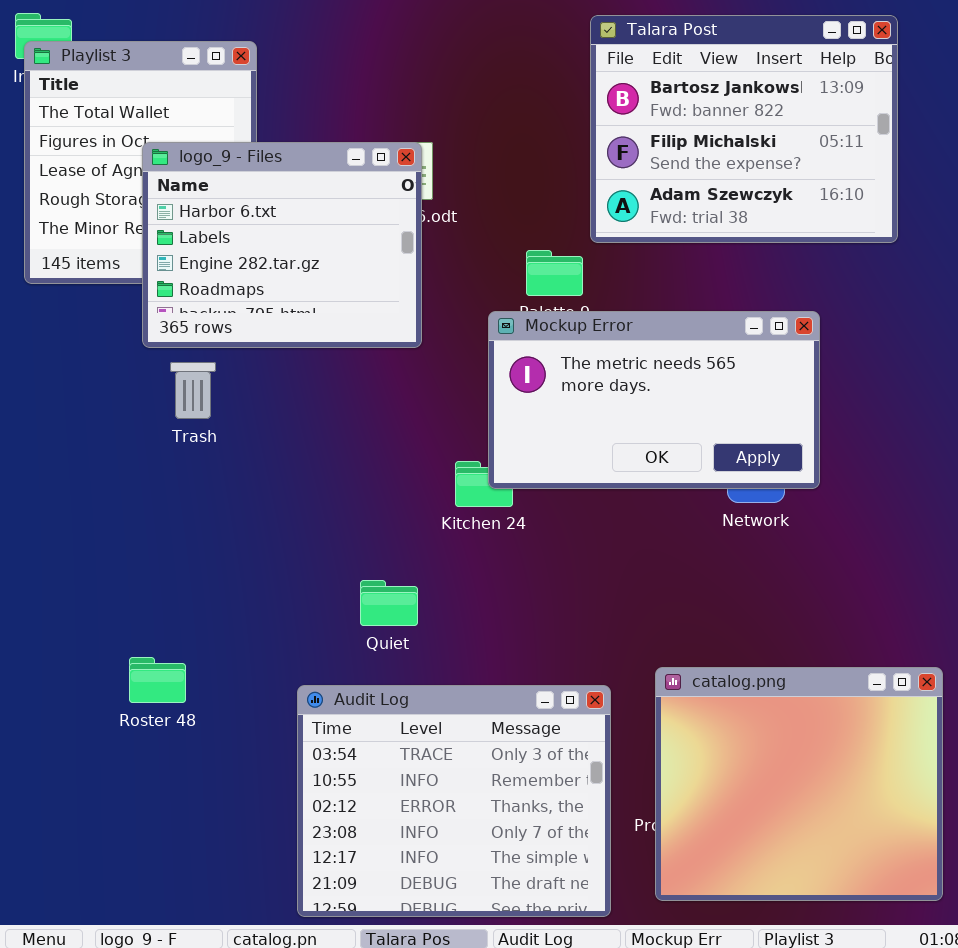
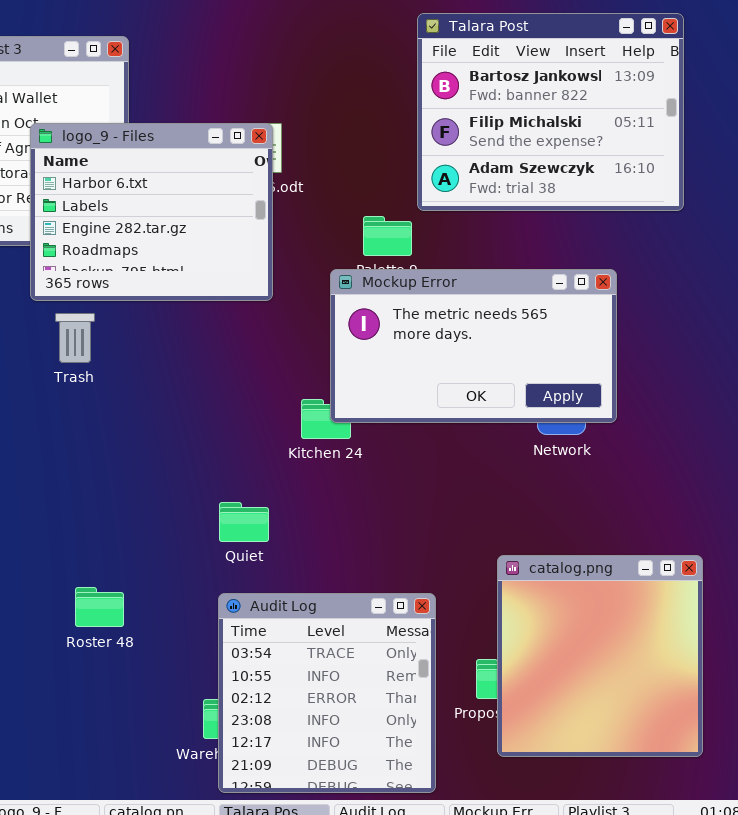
Roster 48: [129,657,186,703] -> [75,587,124,627], moved
catalog.png: [655,667,943,901] -> [497,555,703,757], moved, resized
Audit Log: [297,685,611,917] -> [218,593,436,793], resized

